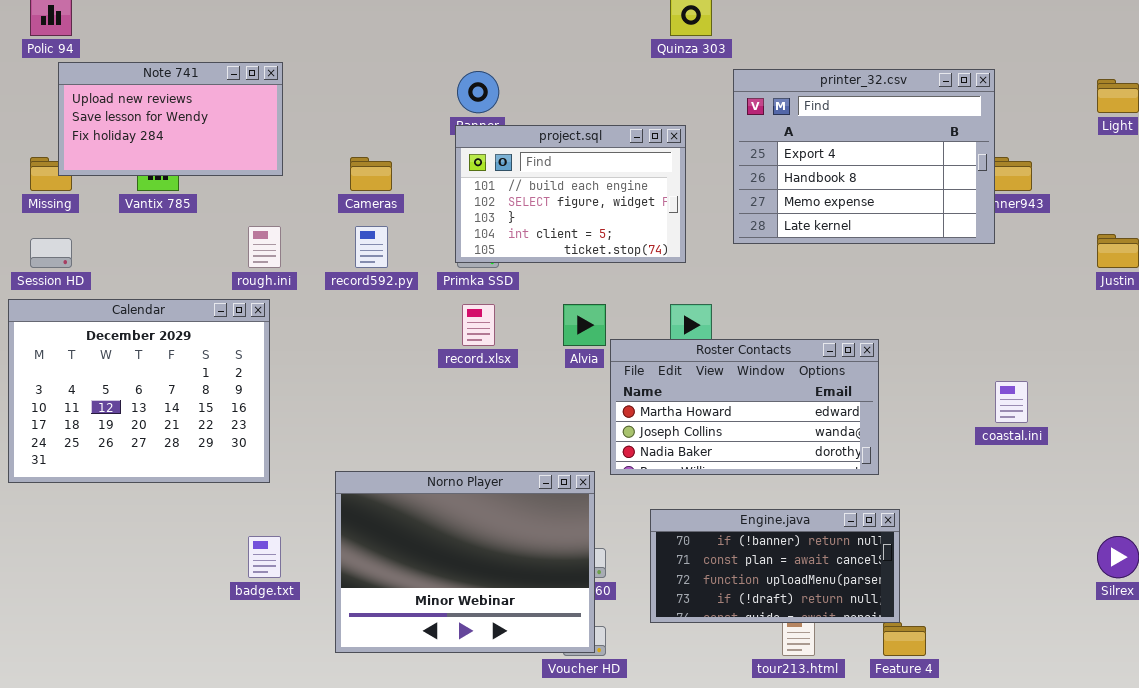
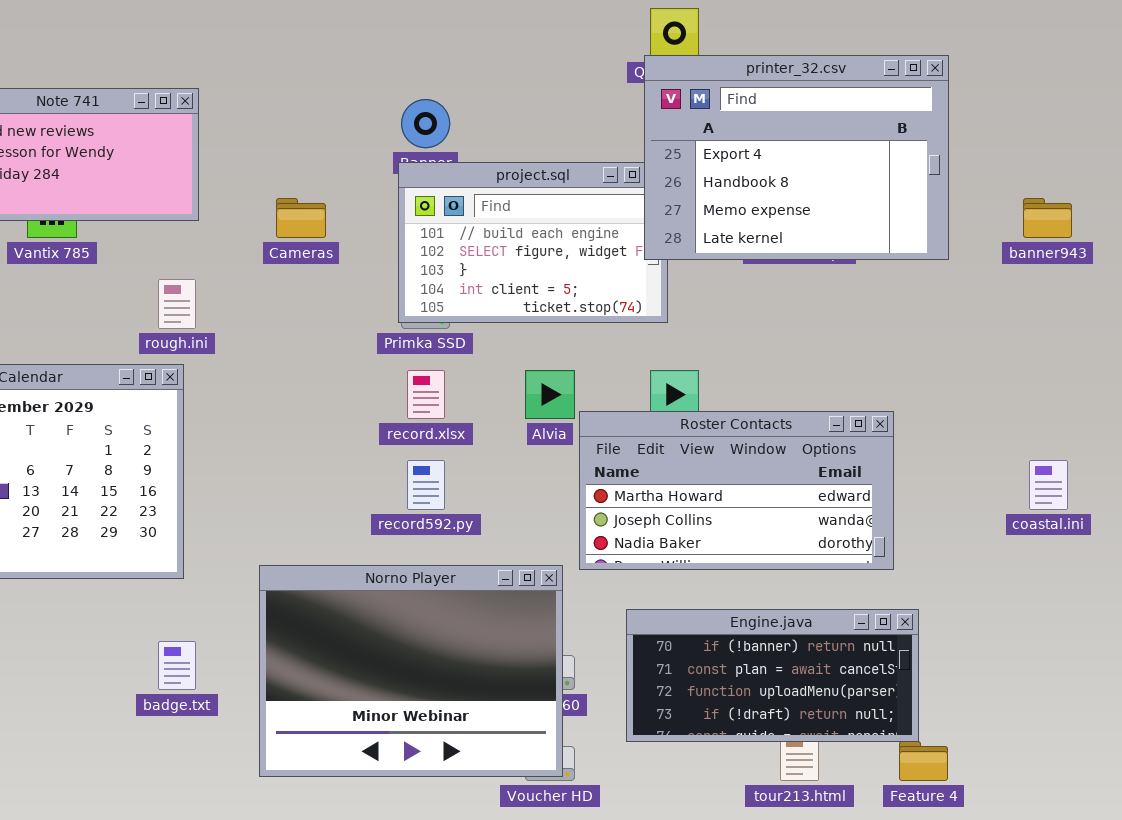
printer_32.csv: [733,69,995,244] -> [644,55,949,260], moved
record592.py: [355,226,388,268] -> [407,460,445,510], moved

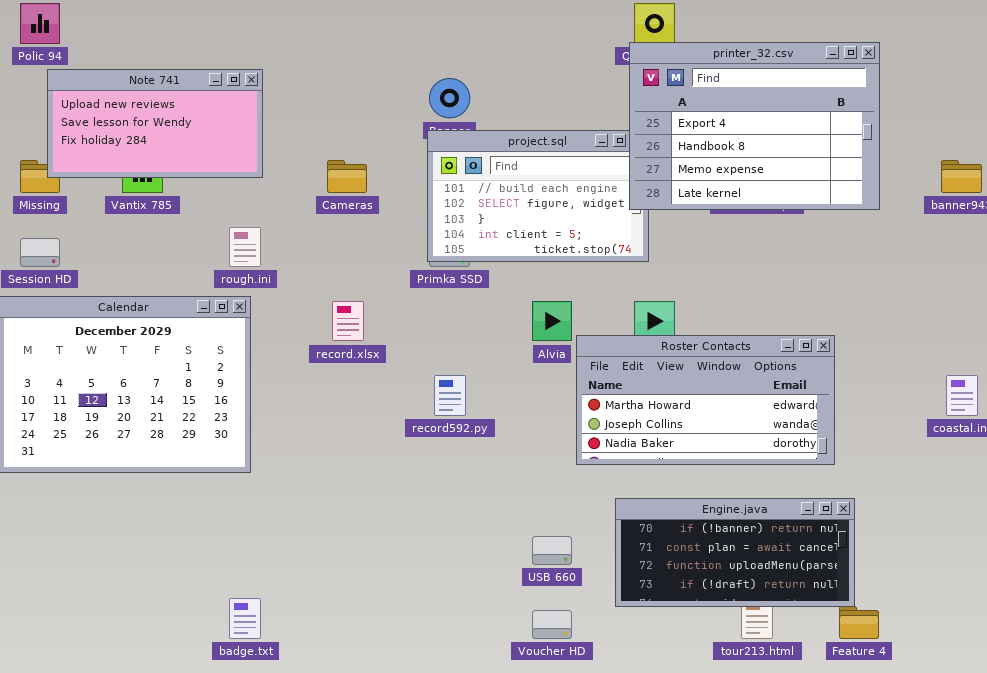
record.xlsx: [407,370,445,419] -> [332,301,364,341], moved
Norno Player: [259,565,563,777] -> none, closed
badge.txt: [158,641,196,690] -> [229,598,261,639], moved

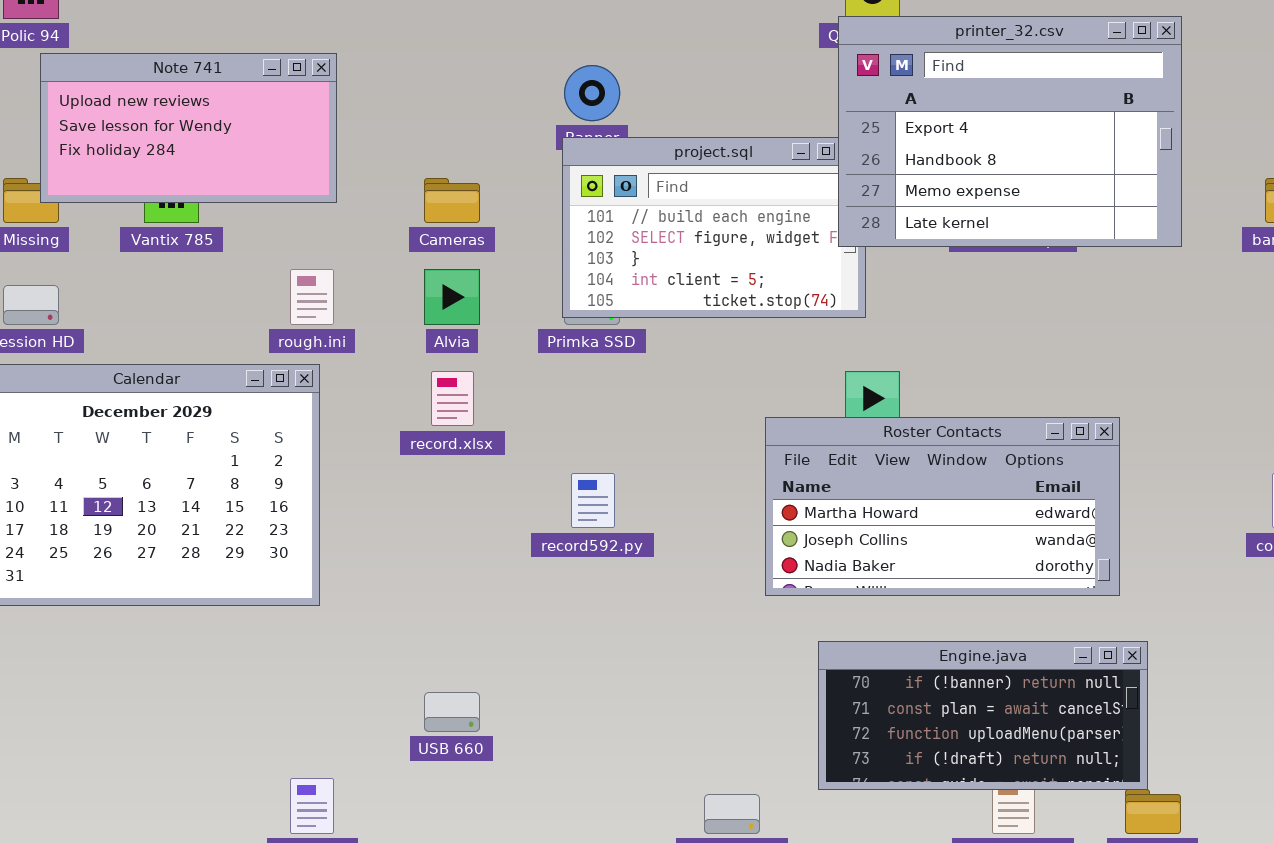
Alvia: [532,301,572,341] -> [424,269,480,325], moved
USB 660: [532,536,572,565] -> [424,692,480,732], moved

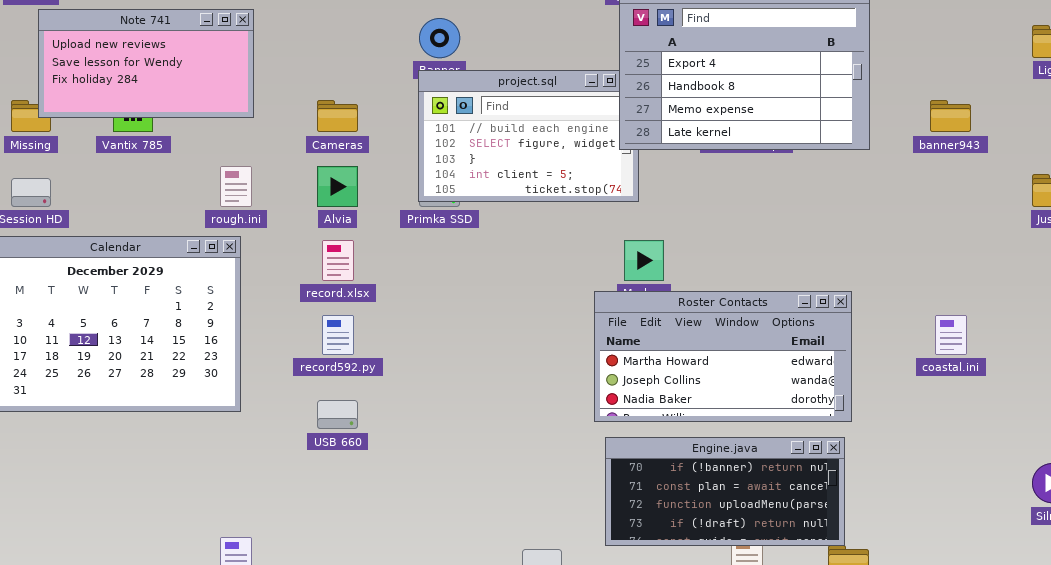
Roster Contacts: [765,417,1120,596] -> [594,291,852,422], moved
record592.py: [571,473,615,528] -> [322,315,354,355], moved
USB 660: [424,692,480,732] -> [317,400,358,429], moved

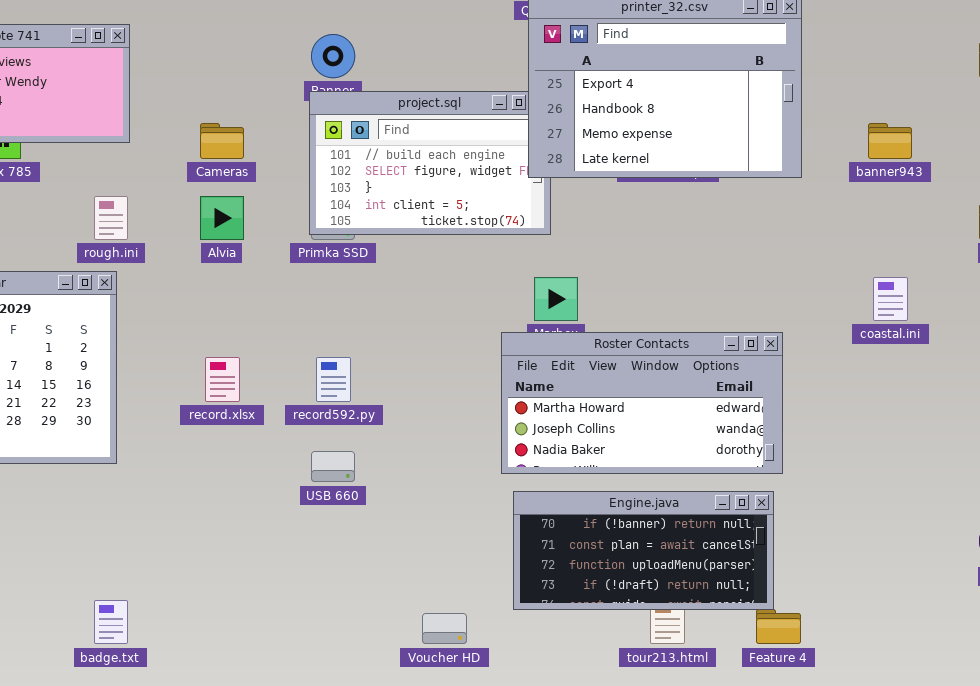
record.xlsx: [322,240,354,281] -> [205,357,240,402], moved
record592.py: [322,315,354,355] -> [316,357,351,402], moved
coastal.ini: [935,315,967,355] -> [873,277,908,321], moved
USB 660: [317,400,358,429] -> [311,451,355,482], moved

